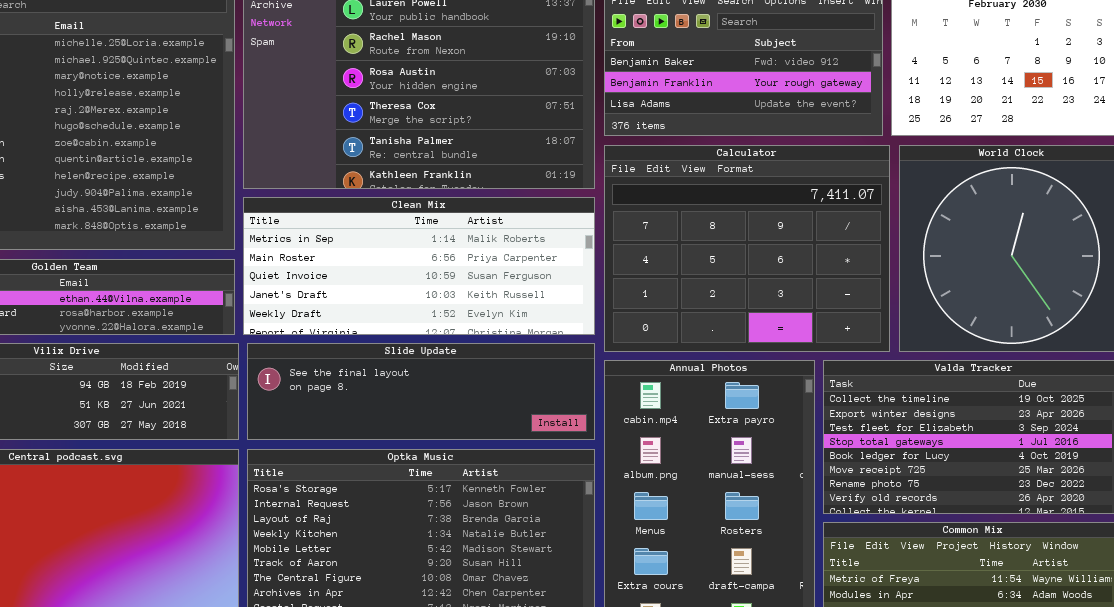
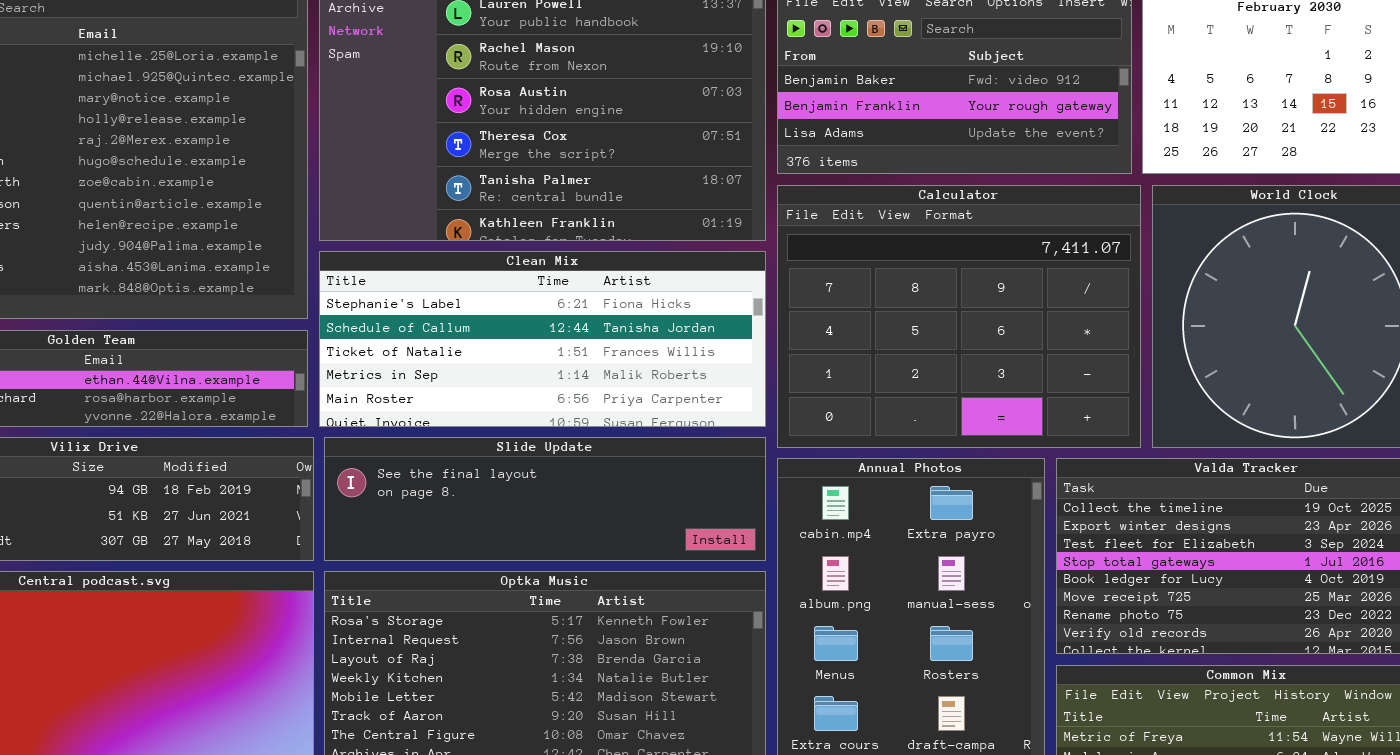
Clean Mix: [243,197,595,335] -> [319,251,766,427], scrolled up 3 rows

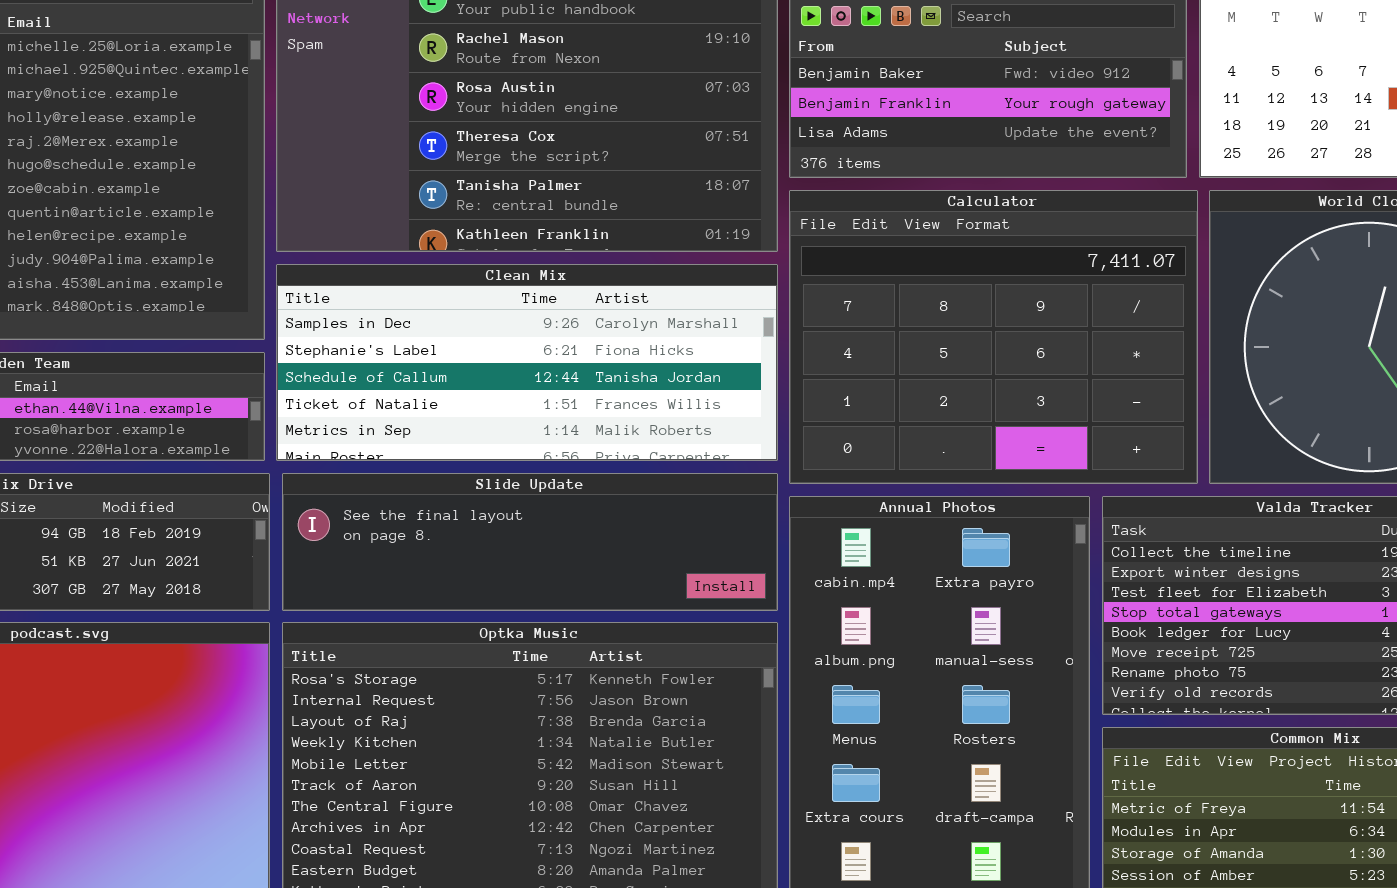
Clean Mix: [319,251,766,427] -> [276,264,778,461], scrolled up 1 row

